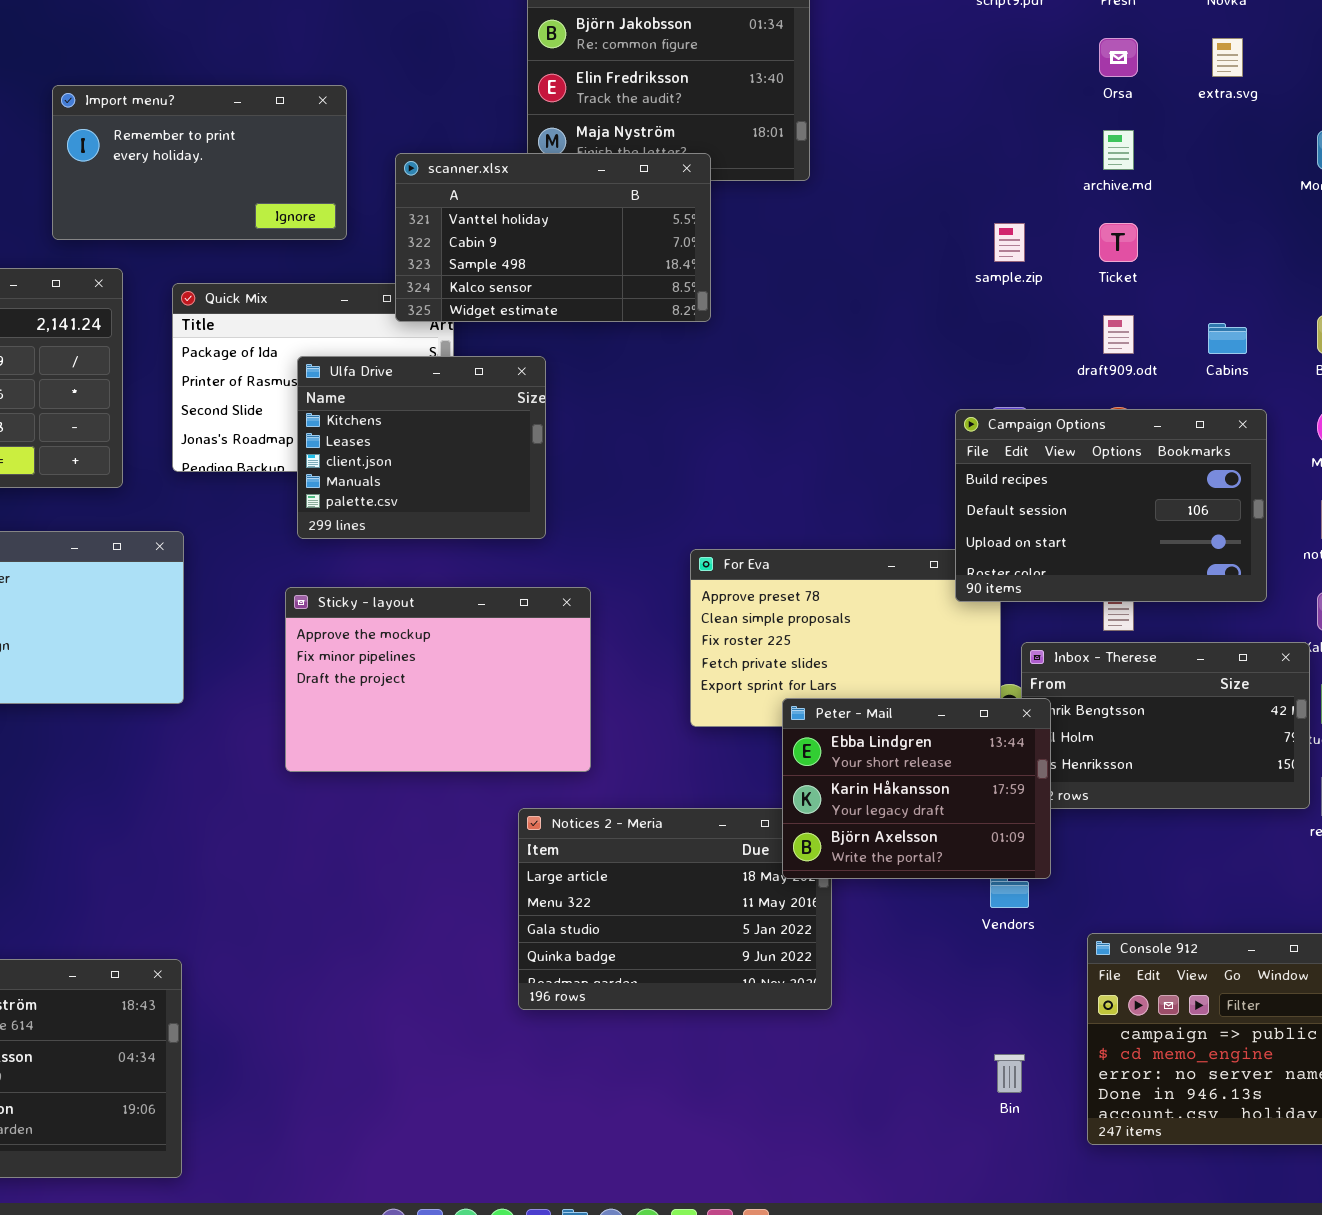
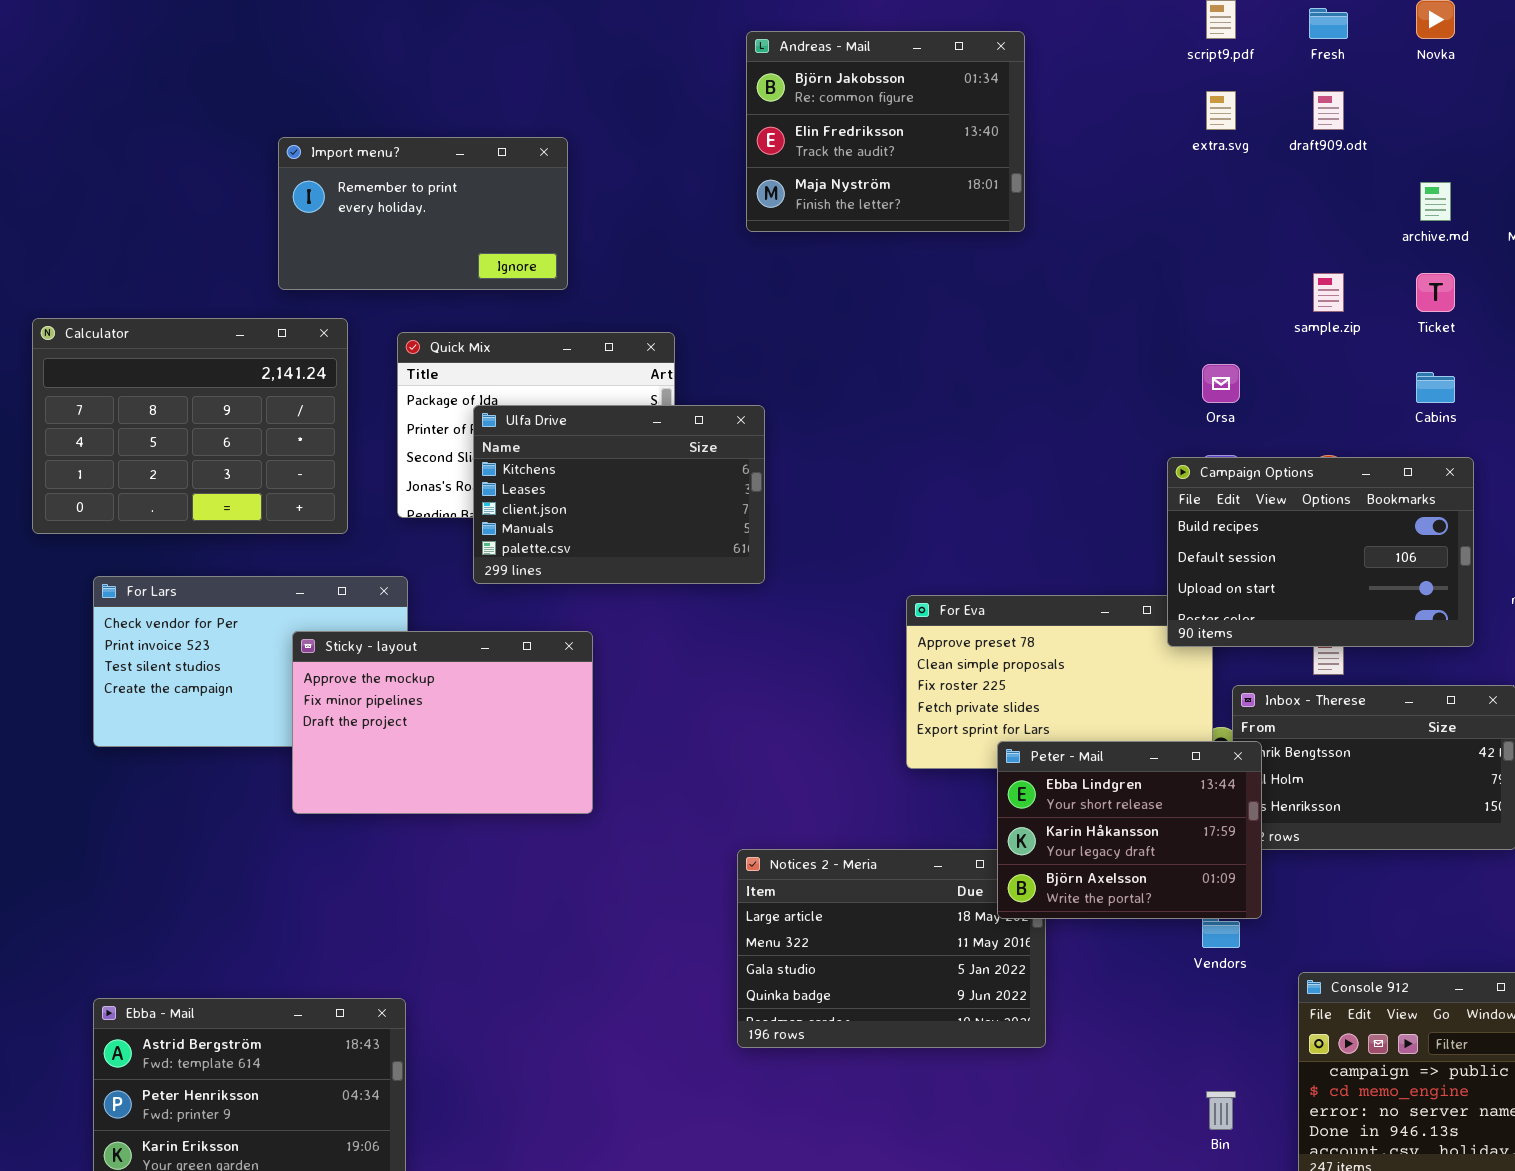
Orsa: [1099,38,1138,77] -> [1202,364,1240,403], moved
extra.svg: [1212,38,1243,77] -> [1206,91,1236,130], moved
archive.md: [1103,130,1134,170] -> [1420,182,1451,221], moved
scanner.xlsx: [395,153,711,322] -> none, closed
sample.zip: [994,223,1025,262] -> [1313,273,1344,312], moved
Ticket: [1099,223,1138,262] -> [1416,273,1455,312], moved
draft909.odt: [1103,315,1134,354] -> [1313,91,1344,130], moved
Ulfa Drive: [297,356,546,539] -> [473,405,765,584], resized
Sticky - layout: [285,587,591,772] -> [292,631,593,814], moved

